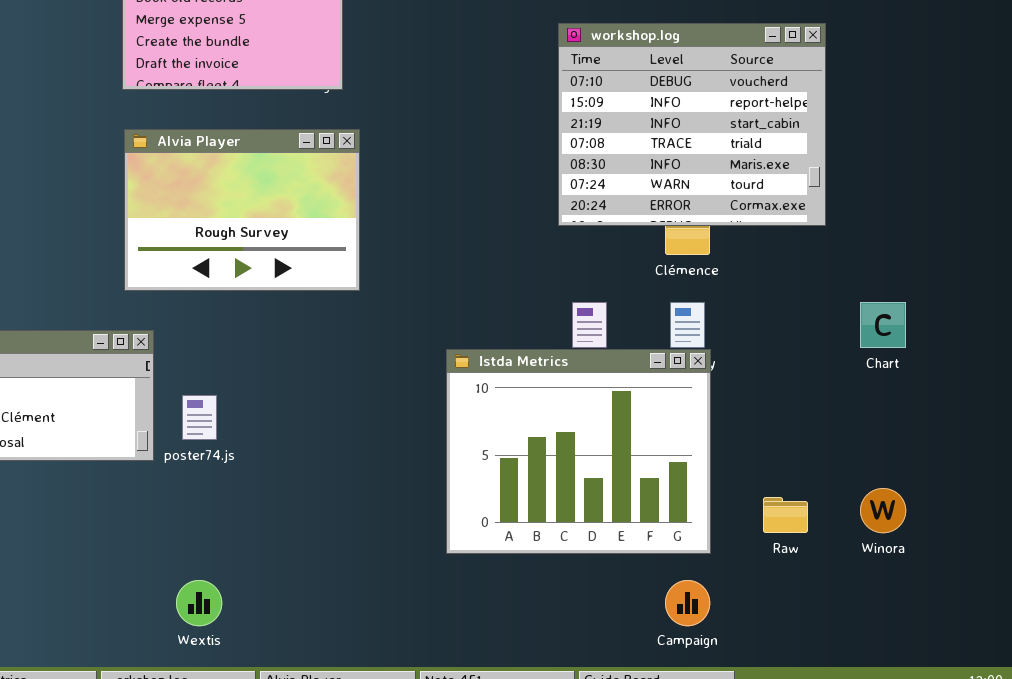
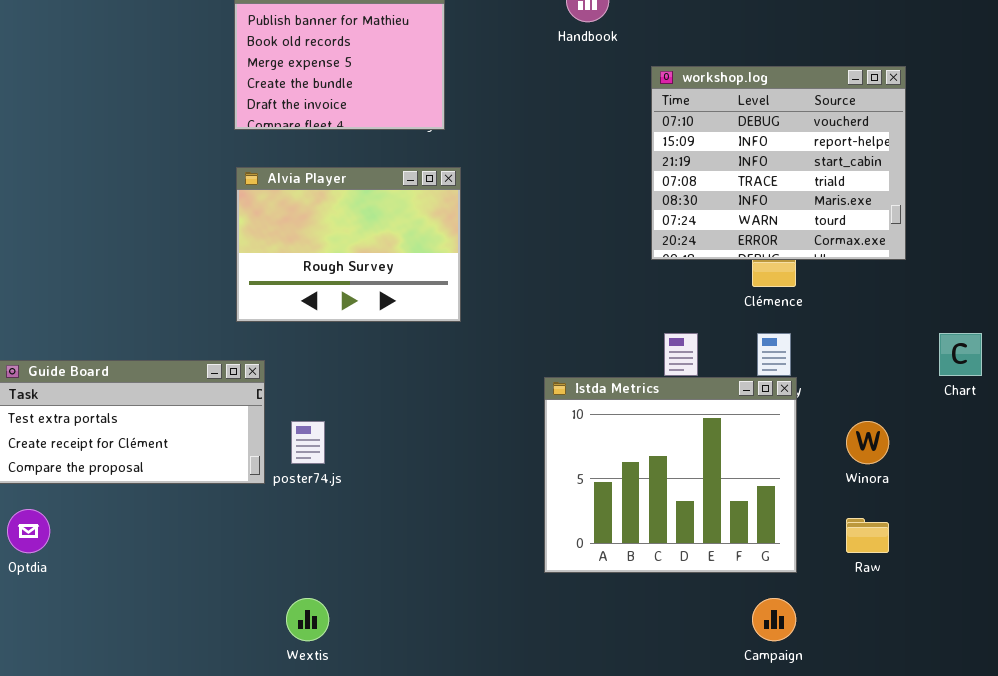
Winora: [860,488,906,533] -> [846,421,889,464], moved

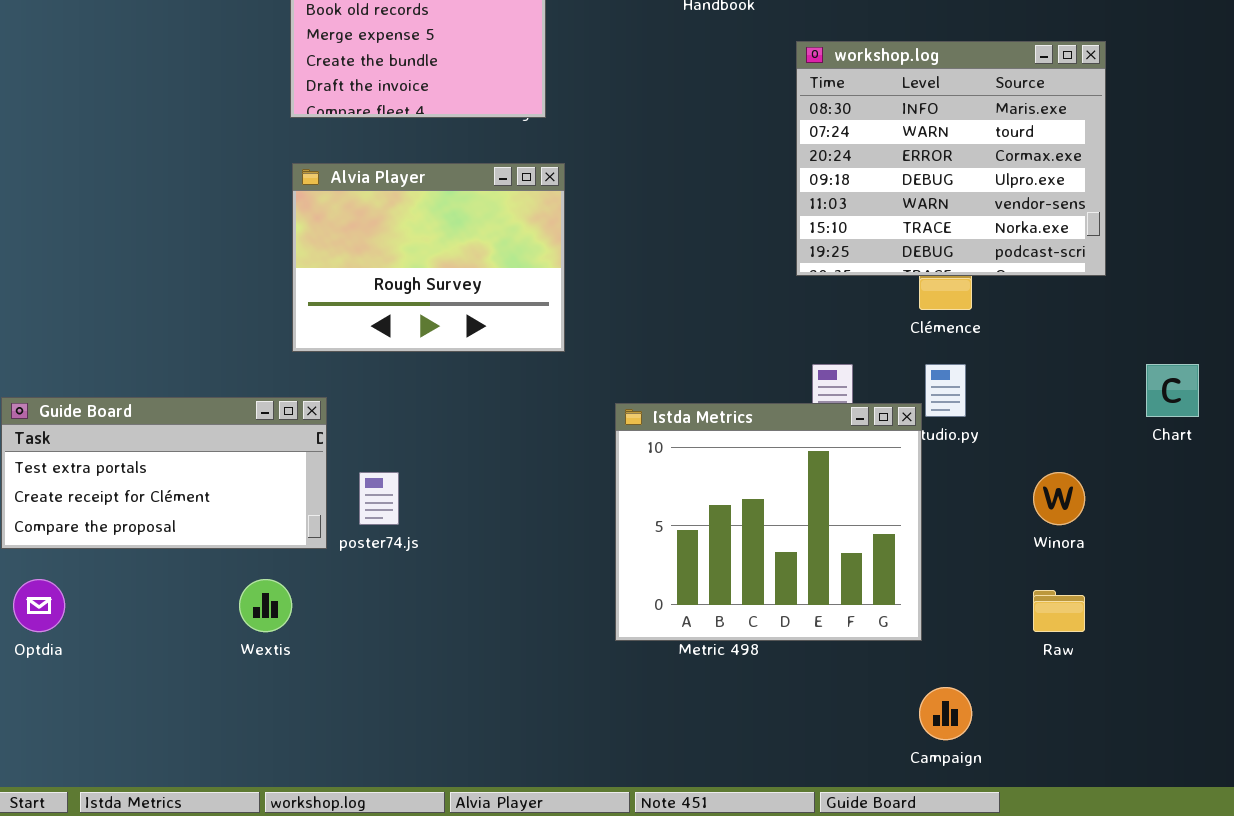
workshop.log: [651,66,906,260] -> [796,41,1106,276], scrolled down 4 rows
Istda Metrics: [544,377,797,573] -> [615,403,922,641], moved
Wextis: [286,598,329,641] -> [239,579,292,632], moved

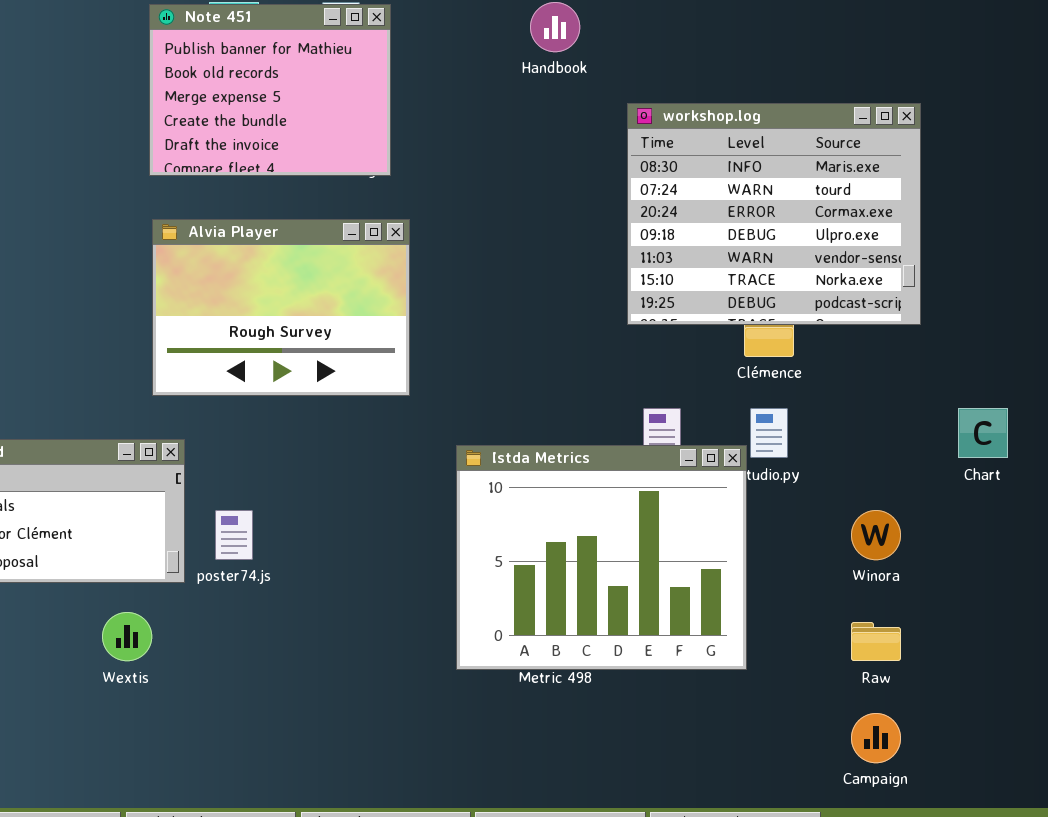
Campaign: [919,687,972,740] -> [851,713,901,763], moved

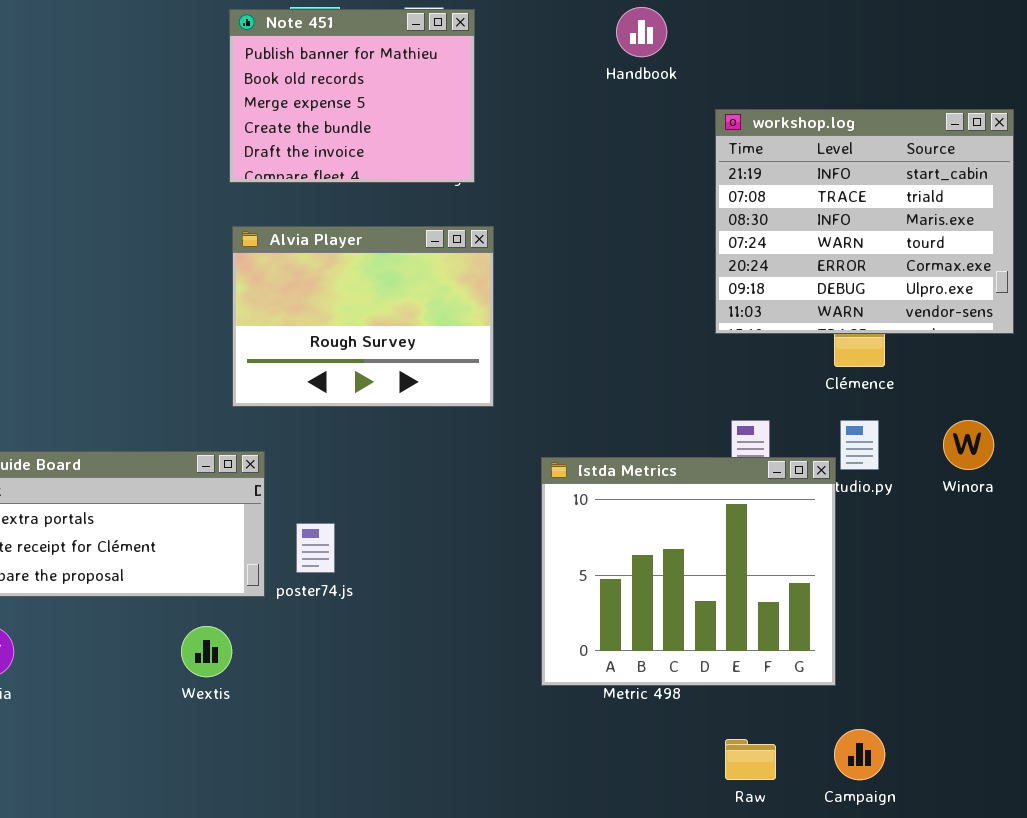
workshop.log: [627,103,921,325] -> [715,109,1014,334], scrolled up 2 rows
Winora: [851,510,901,560] -> [943,420,994,470], moved
Raw: [851,622,901,661] -> [725,739,776,780], moved
Campaign: [851,713,901,763] -> [834,729,885,780], moved

